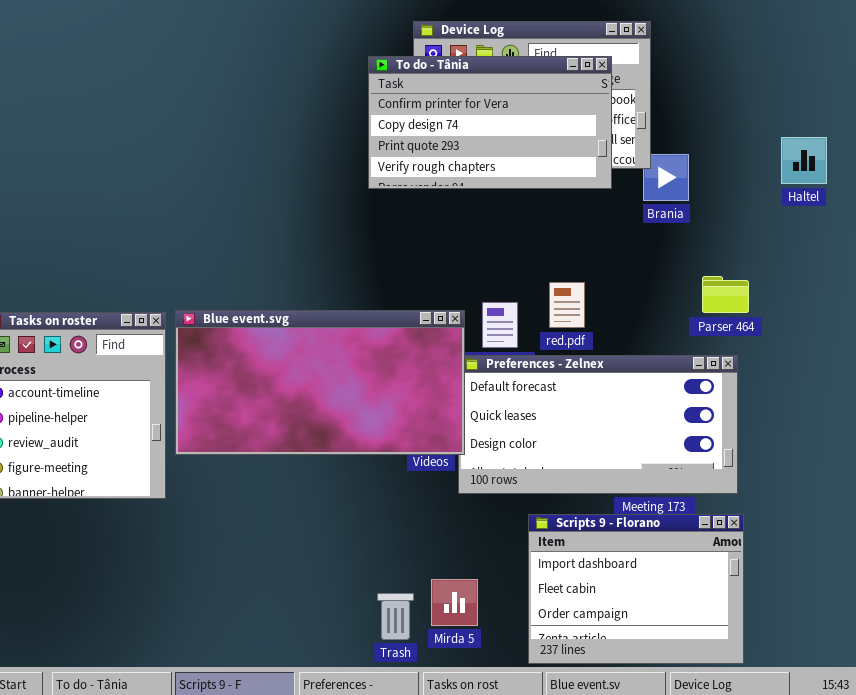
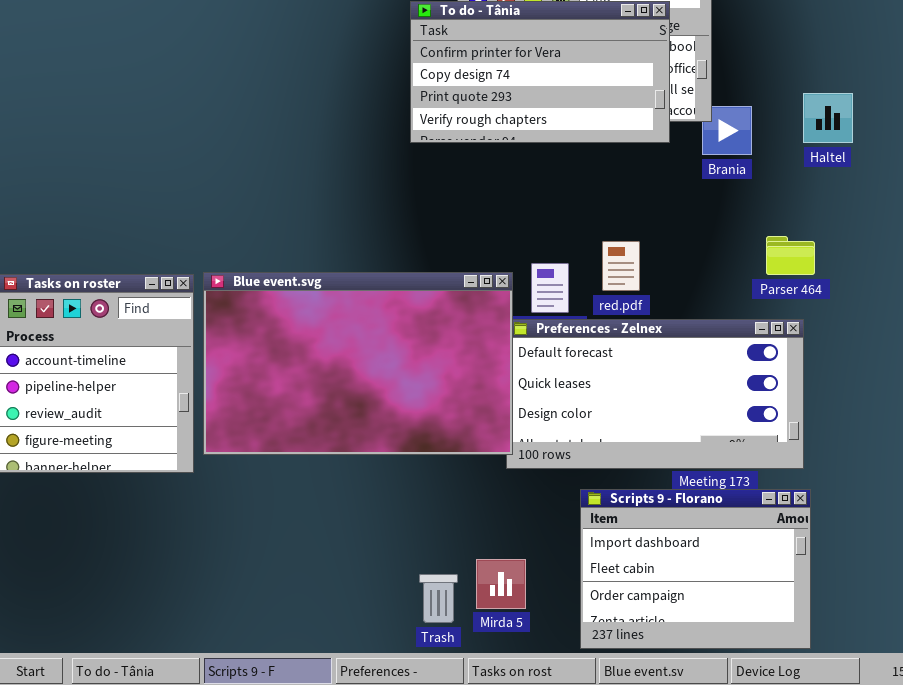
Haltel: [781,137,827,184] -> [803,93,853,143], moved
Blue event.svg: [175,310,465,455] -> [203,272,513,455], resized

